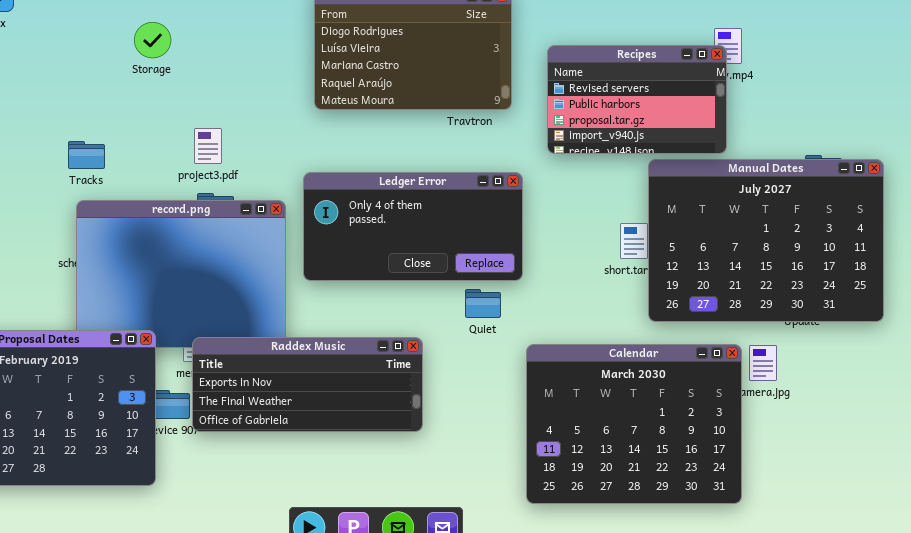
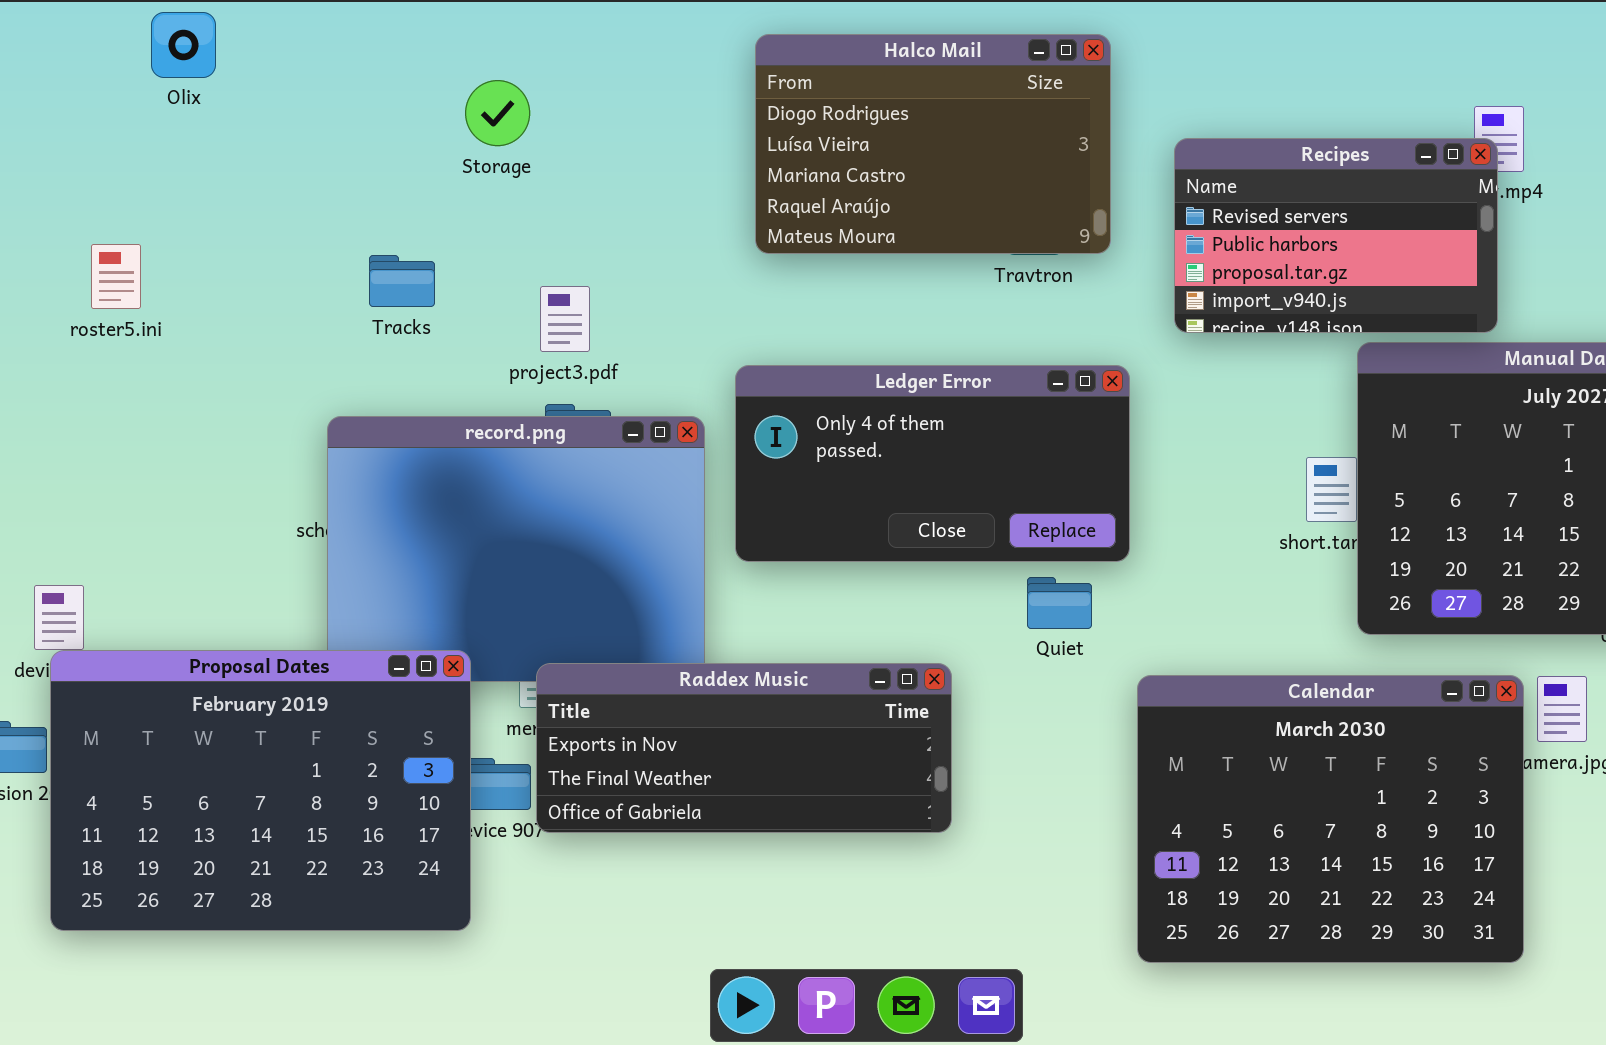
Storage: [134,22,171,58] -> [465,80,530,146], moved
Tracks: [68,141,105,169] -> [369,255,435,307], moved

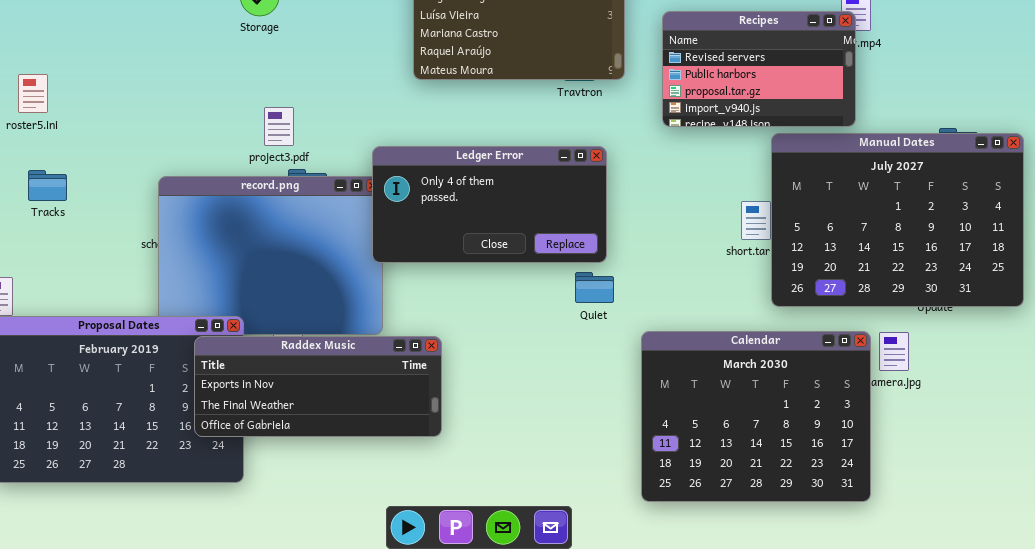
Tracks: [369,255,435,307] -> [28,170,67,201], moved
project3.pdf: [540,286,590,352] -> [264,107,294,146], moved
Ledger Error: [735,365,1130,562] -> [372,146,607,263], moved
Raddex Music: [536,663,952,833] -> [194,336,442,437], moved

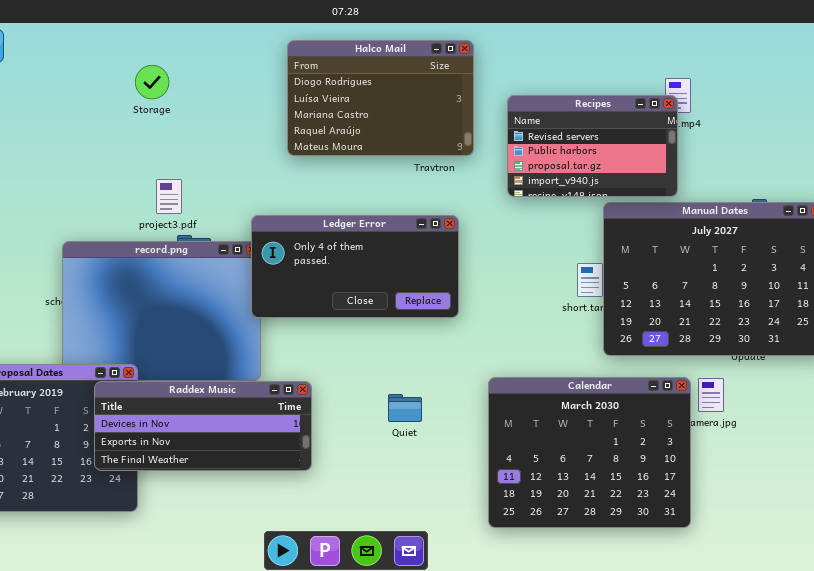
Quiet: [575,272,614,303] -> [388,394,422,422], moved
Raddex Music: [194,336,442,437] -> [94,381,312,471], scrolled up 1 row

